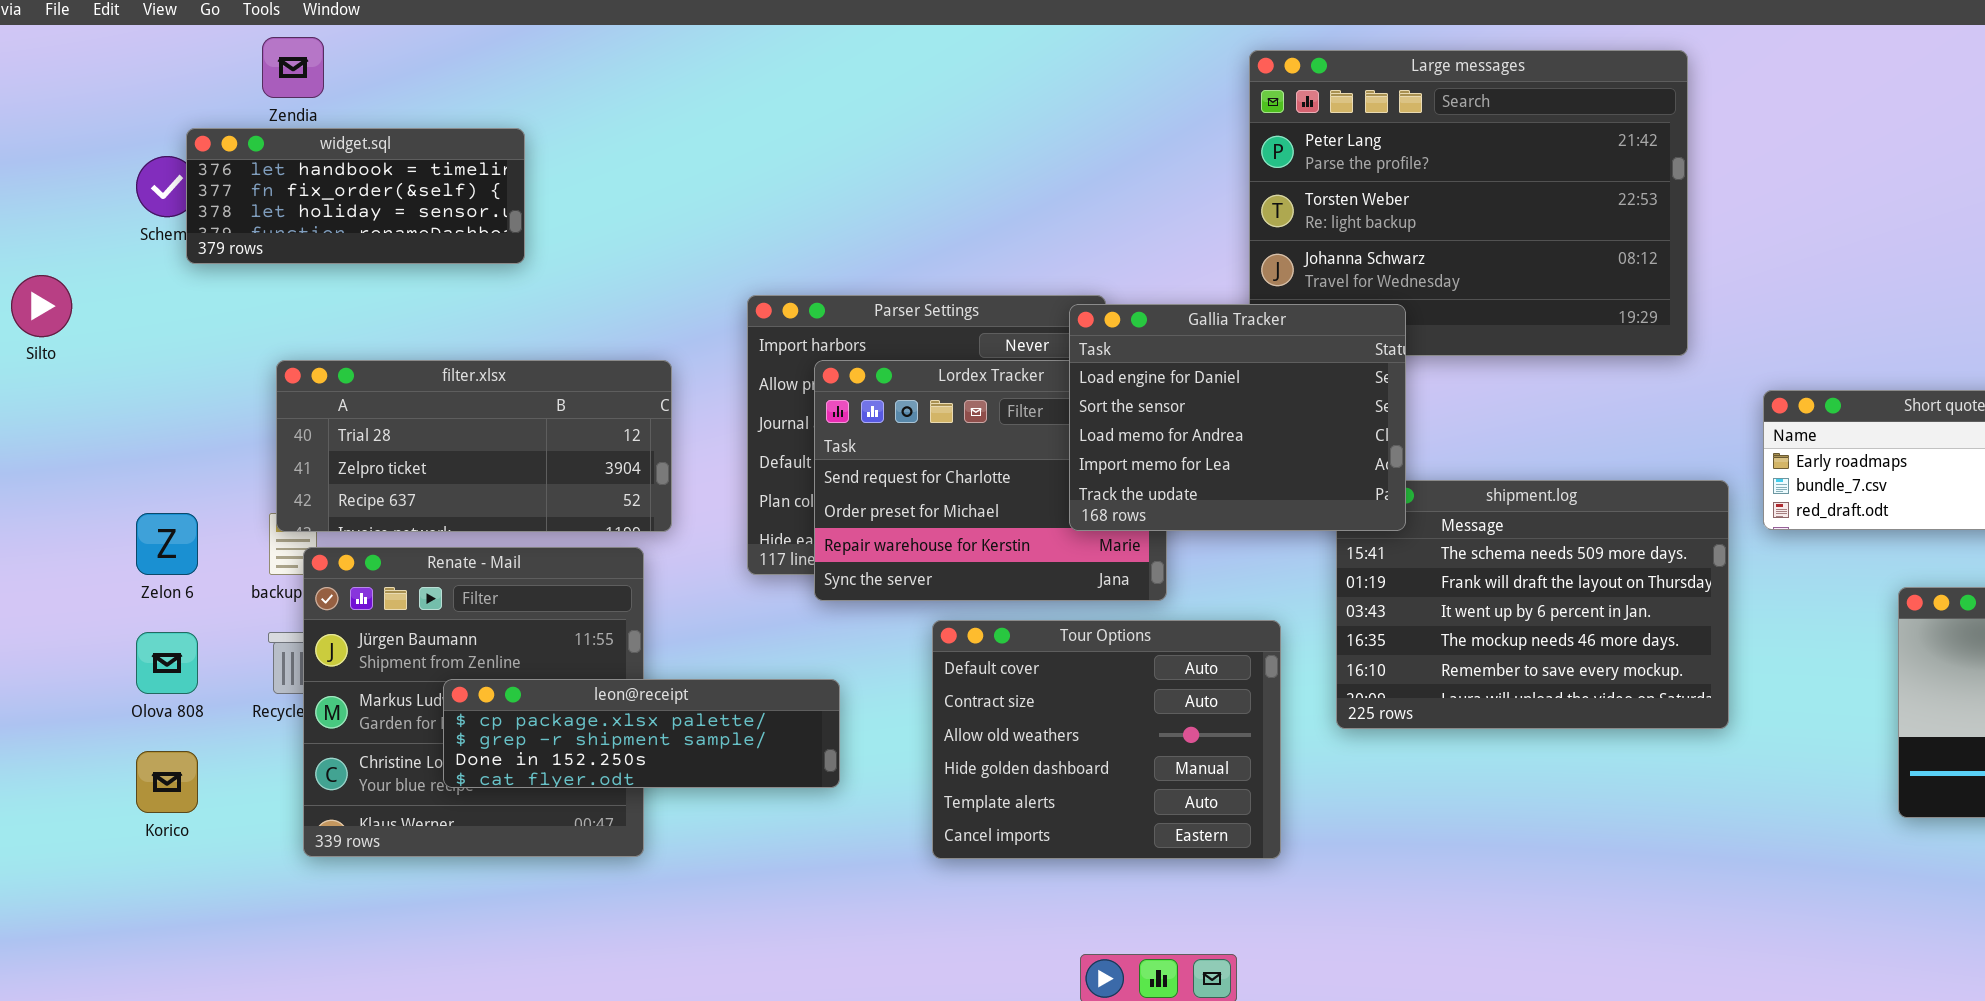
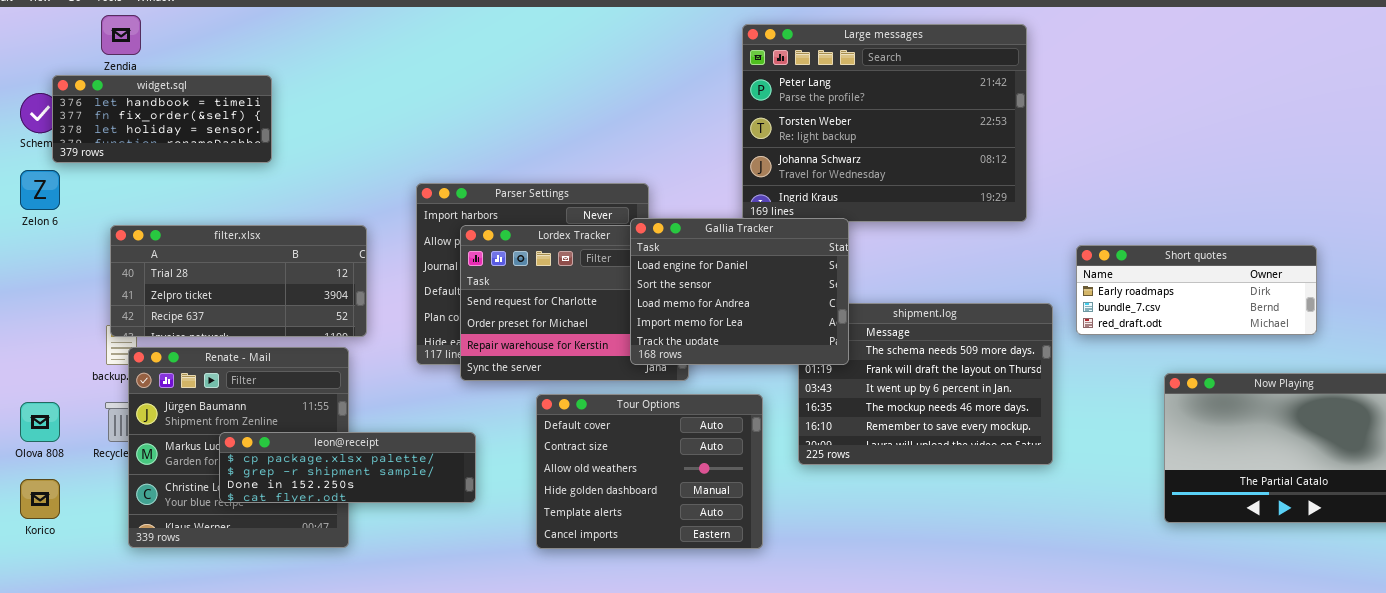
Gallia Tracker: [1069,304,1406,531] -> [630,218,849,365], moved
Zelon 6: [136,513,198,575] -> [20,170,60,210], moved

